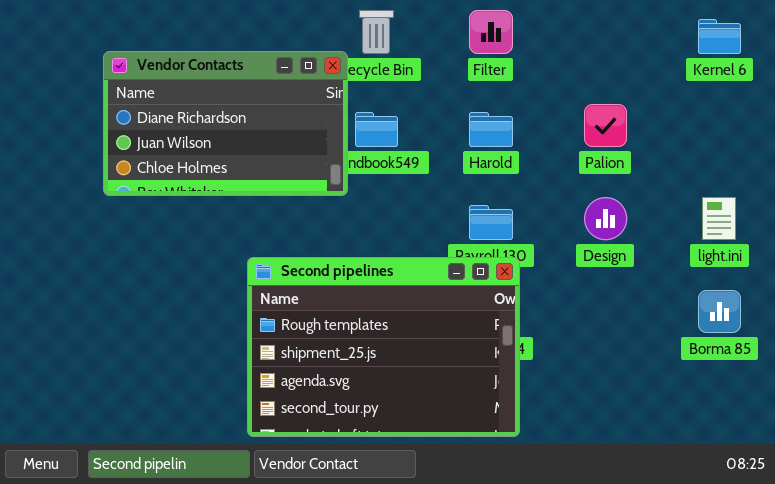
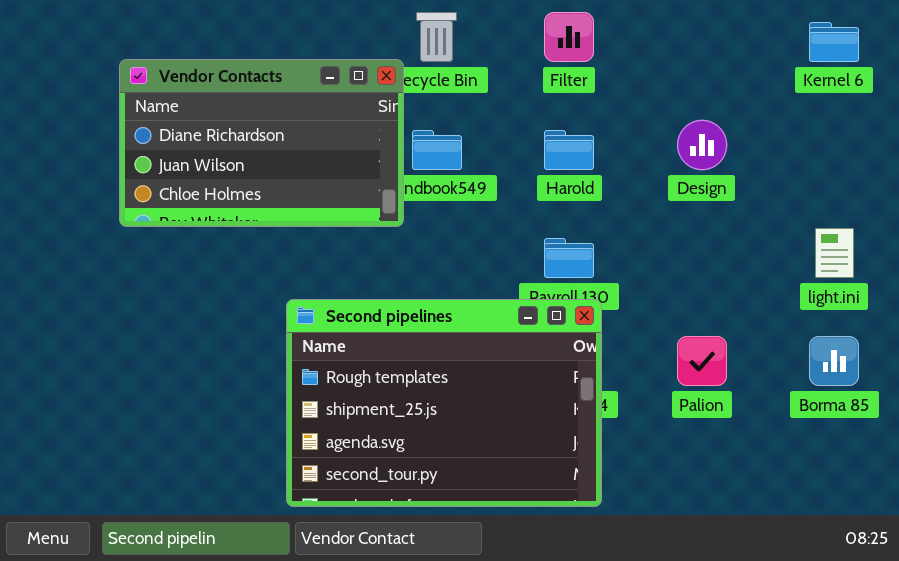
Palion: [584,104,627,147] -> [677,336,727,386], moved
Design: [584,197,627,240] -> [677,120,727,170], moved

